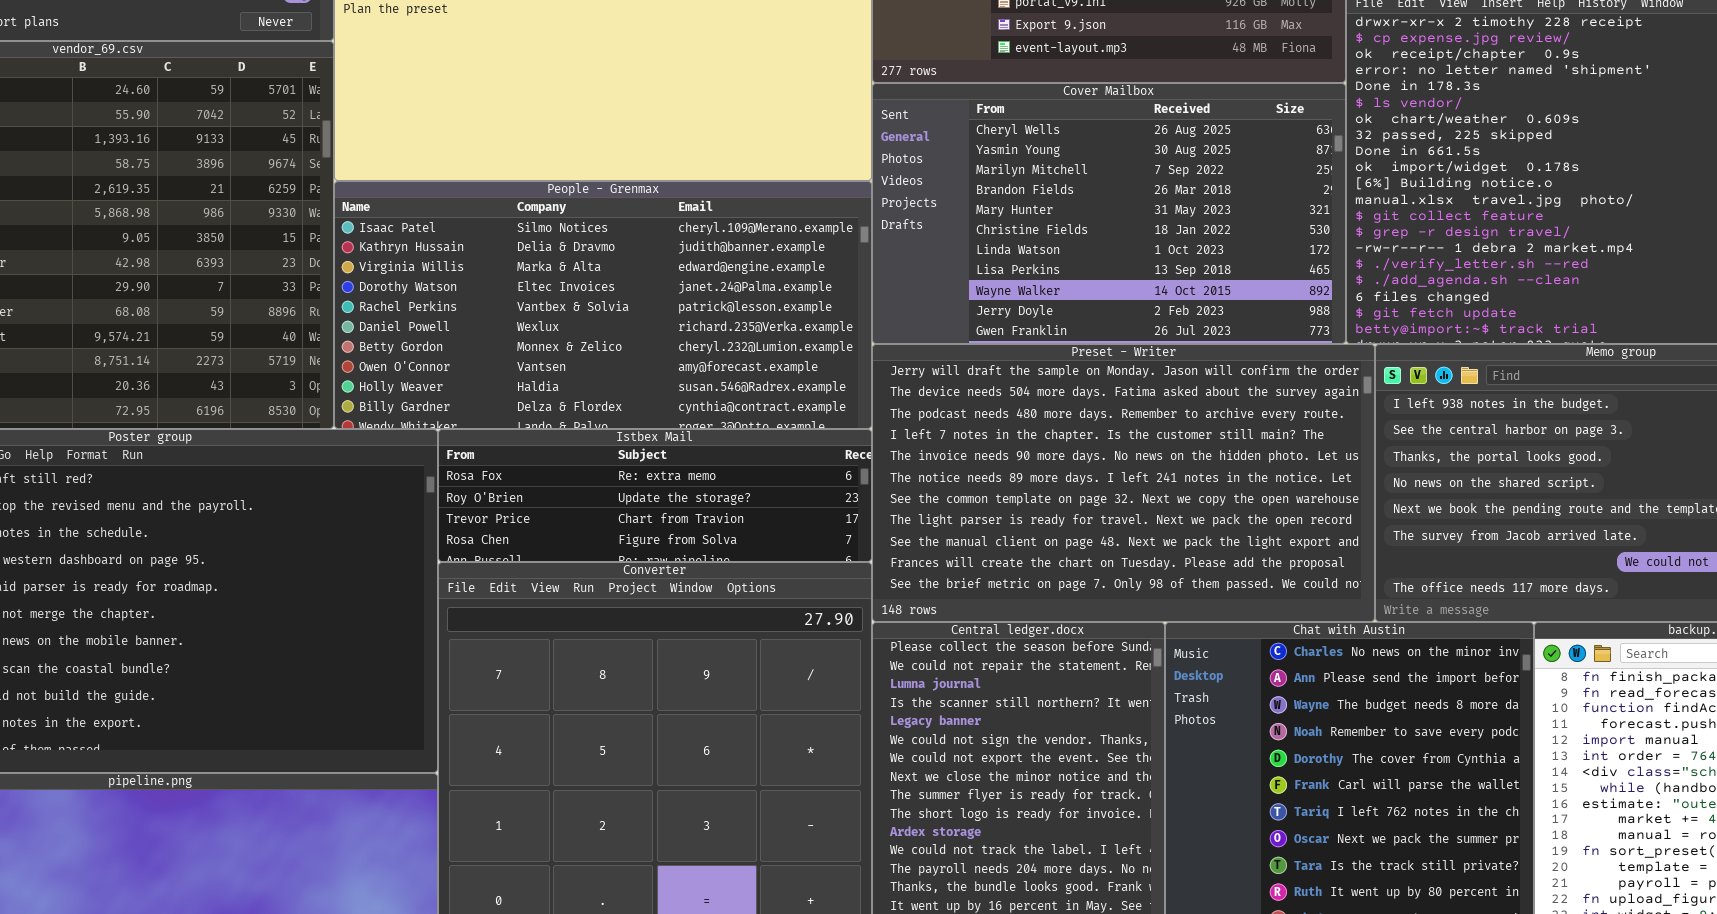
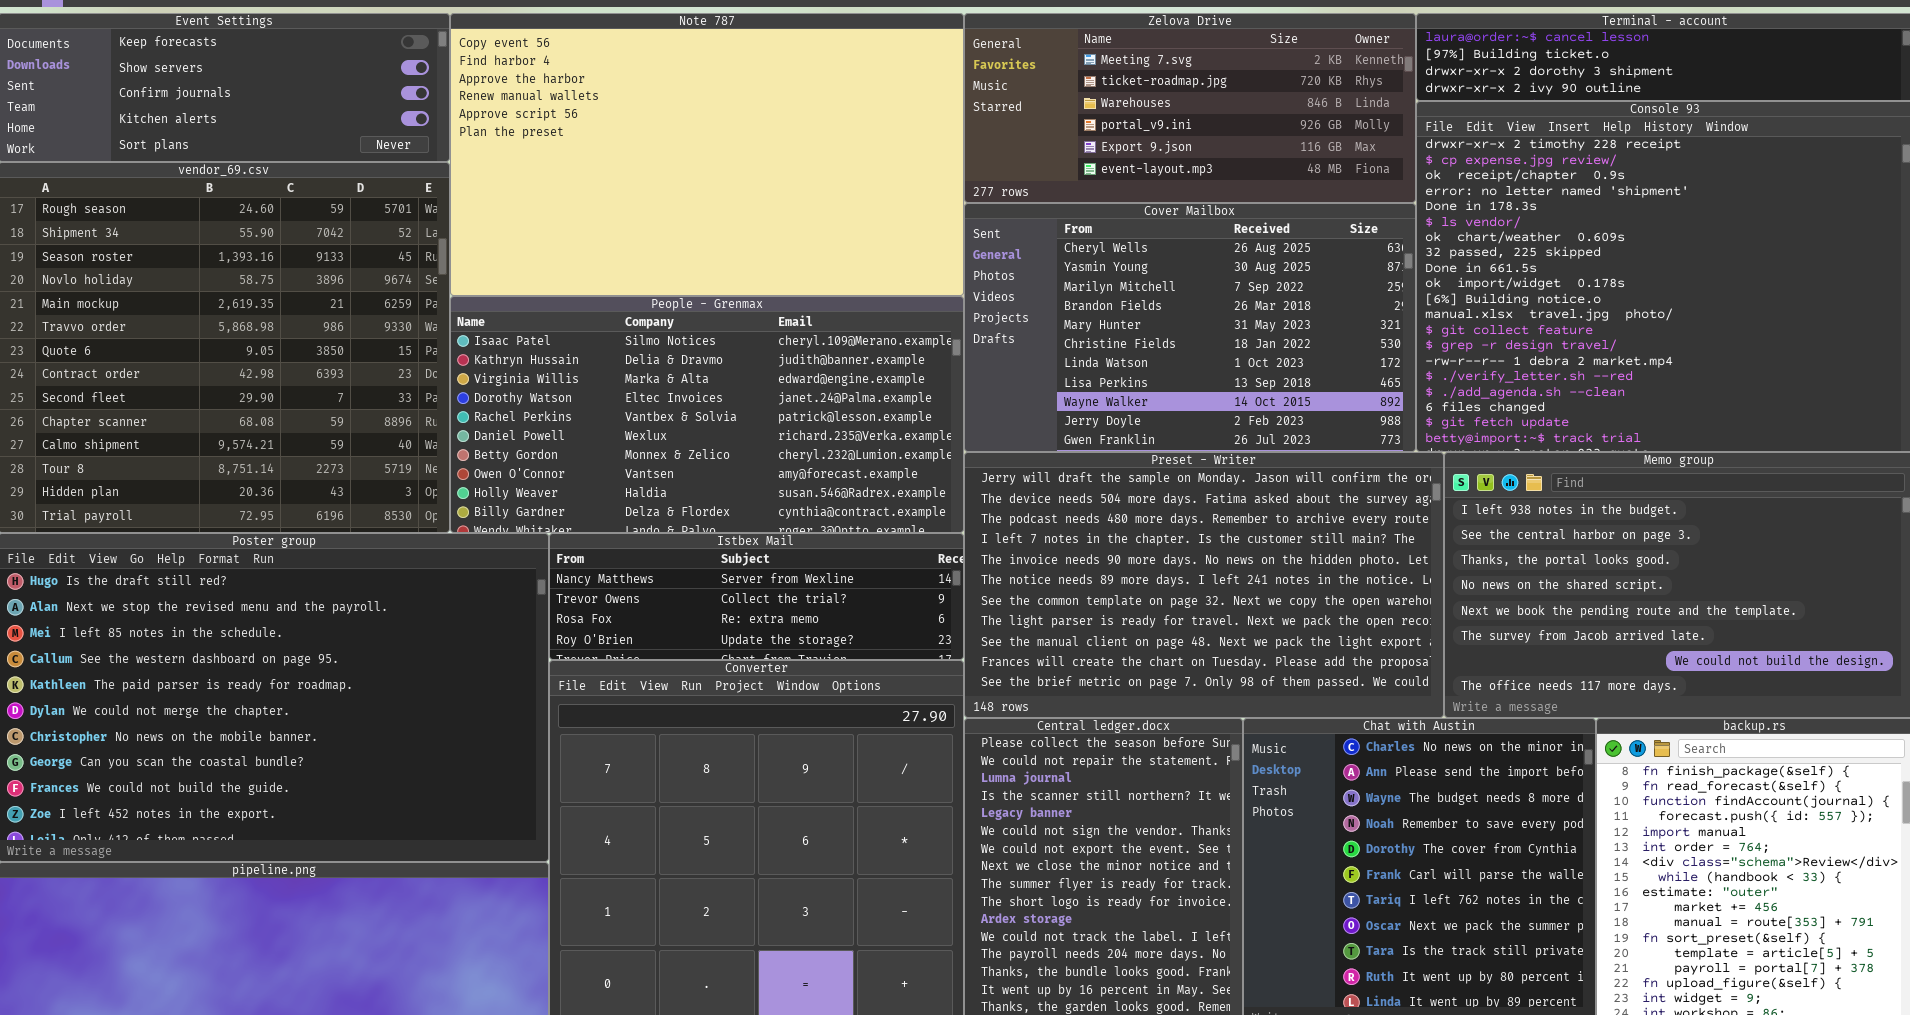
Istbex Mail: [438,429,872,562] -> [549,533,964,660], scrolled up 2 rows

